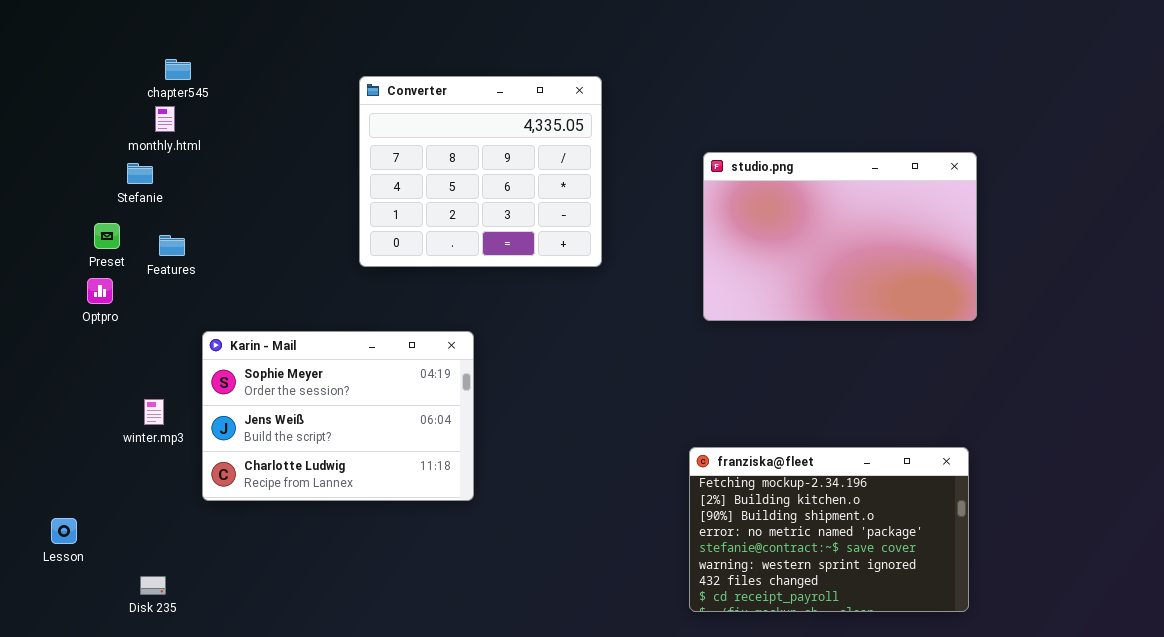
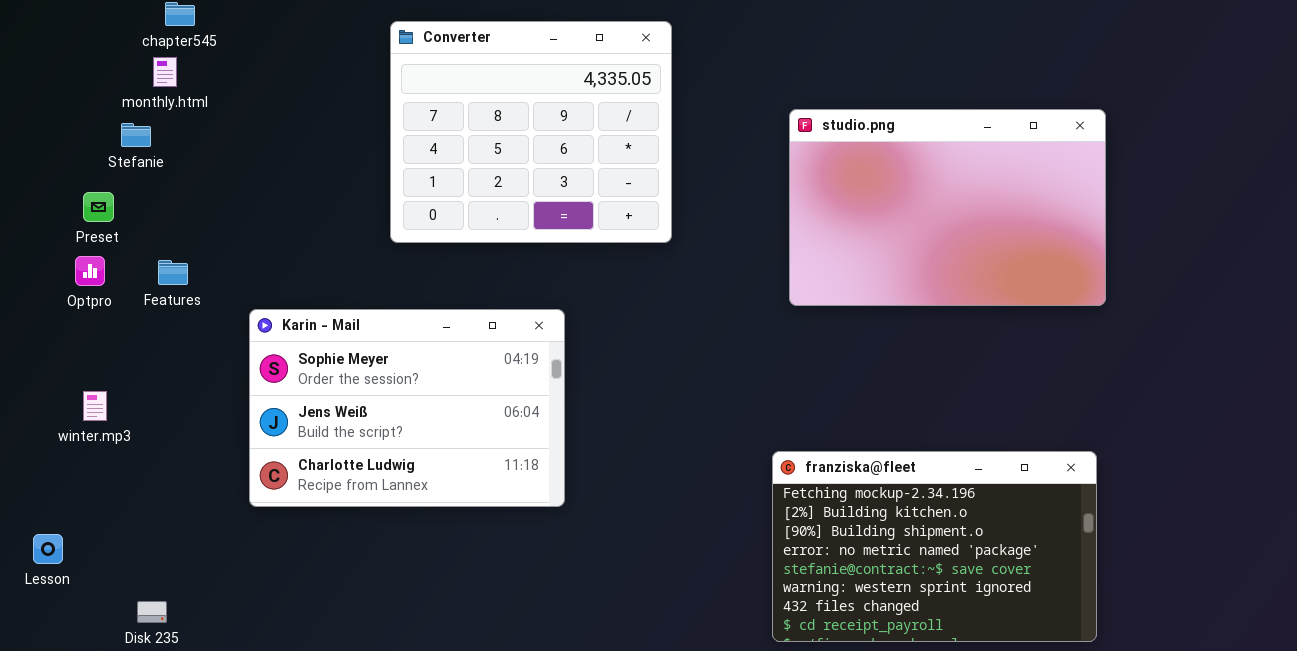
Features: [159,235,185,256] -> [158,260,188,285], moved
Karin - Mail: [202,331,474,501] -> [249,309,565,507], moved
winter.mp3: [144,399,164,425] -> [83,391,107,421], moved

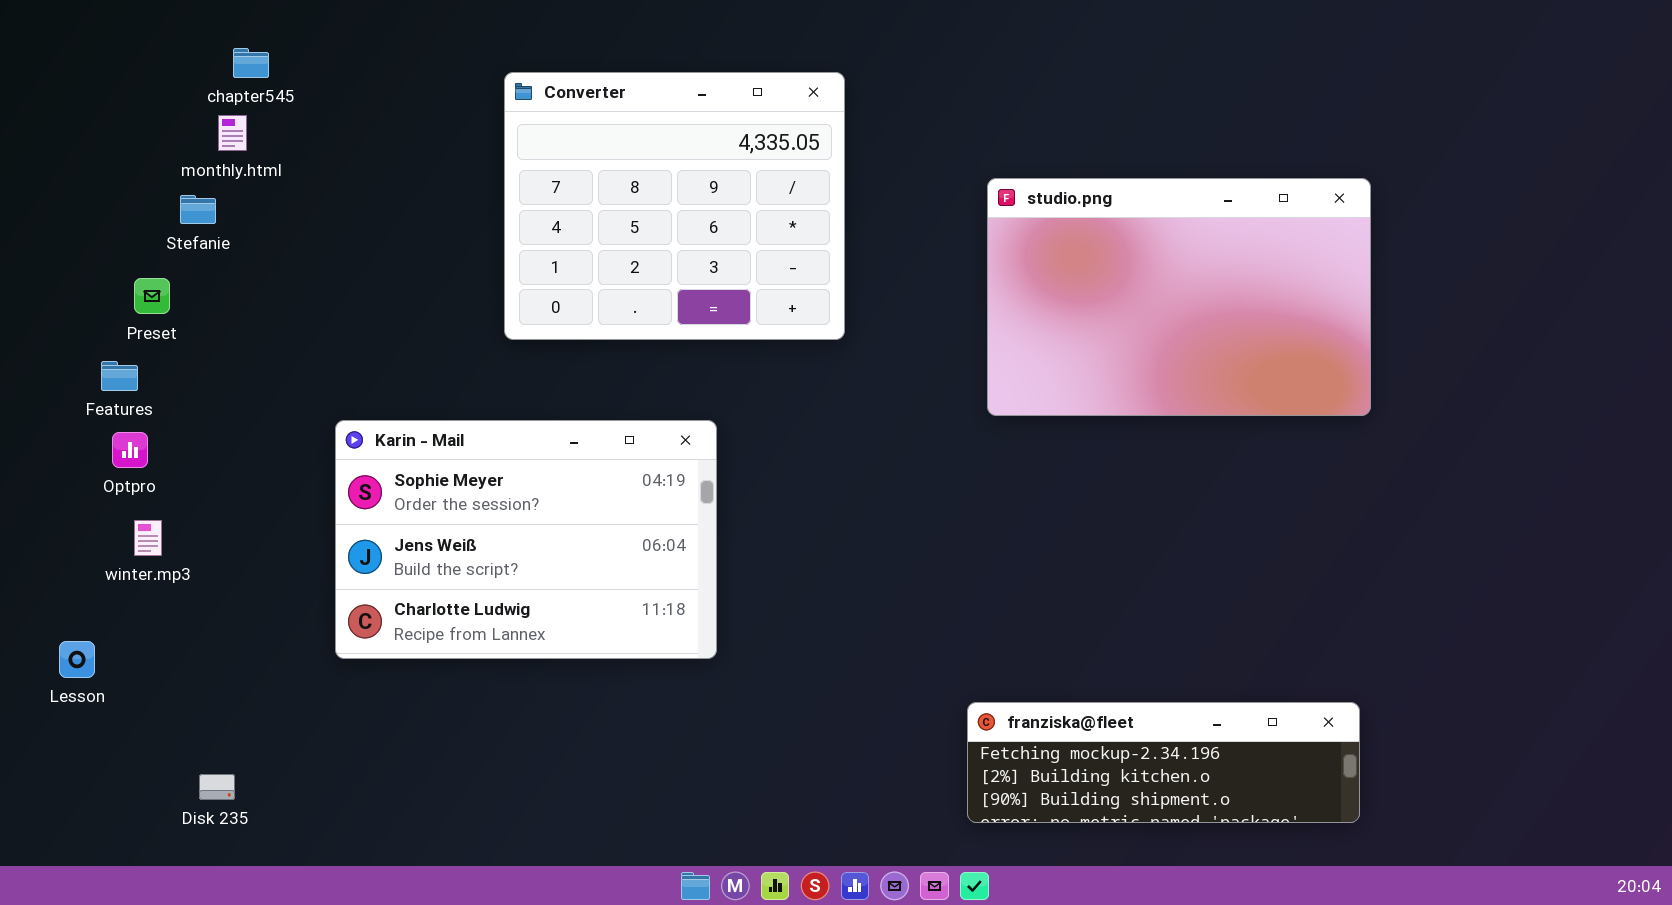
Optpro: [75,256,105,286] -> [112,432,148,468], moved
Features: [158,260,188,285] -> [101,361,138,391], moved
franziska@fleet: [772,451,1097,642] -> [967,702,1360,823], resized
Lesson: [33,534,63,564] -> [59,641,95,678], moved

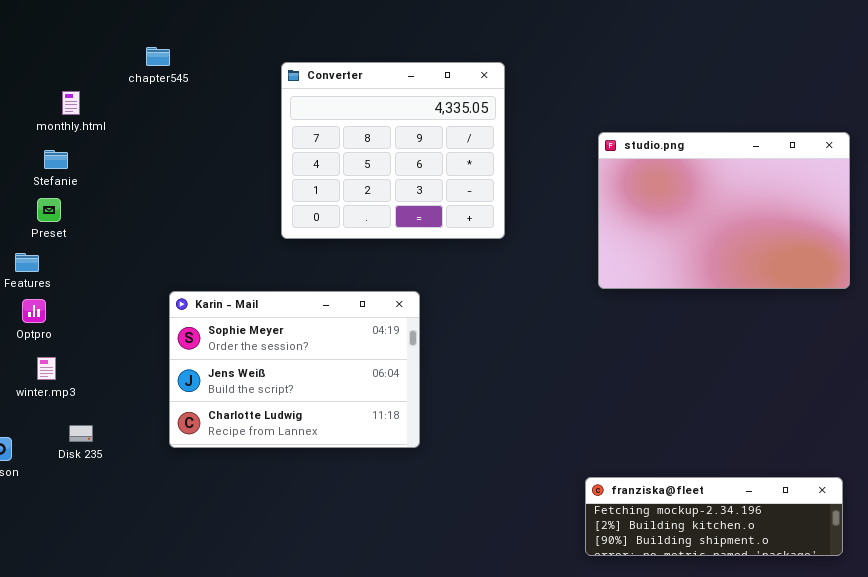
chapter545: [233,48,269,78] -> [146,47,170,66], moved
monthly.html: [218,115,247,151] -> [62,91,80,115], moved
Stefanie: [180,195,216,224] -> [44,150,68,169], moved
Disk 235: [199,774,235,800] -> [69,425,93,442], moved

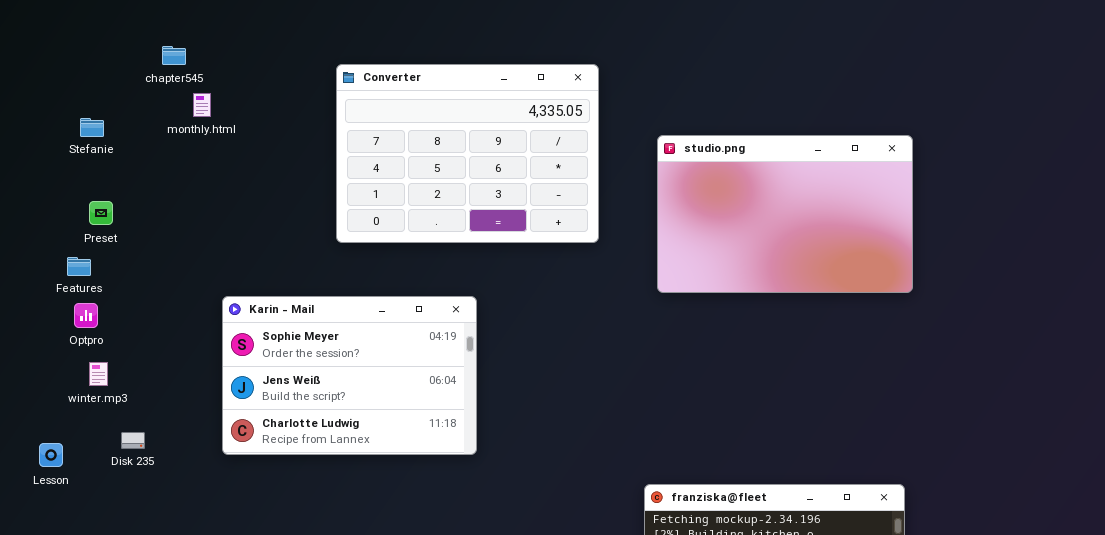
chapter545: [146,47,170,66] -> [162,46,186,65], moved
Converter: [281,62,505,239] -> [336,64,599,243], resized
monthly.html: [62,91,80,115] -> [193,93,211,117], moved
Stefanie: [44,150,68,169] -> [80,118,104,137], moved

